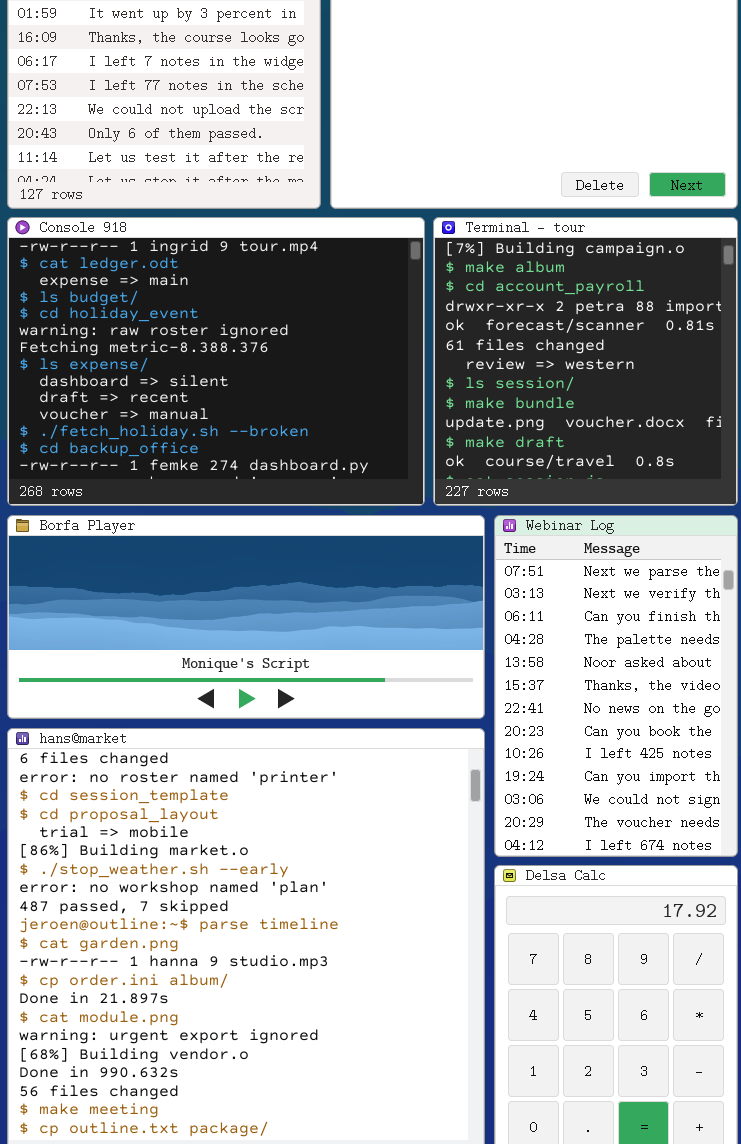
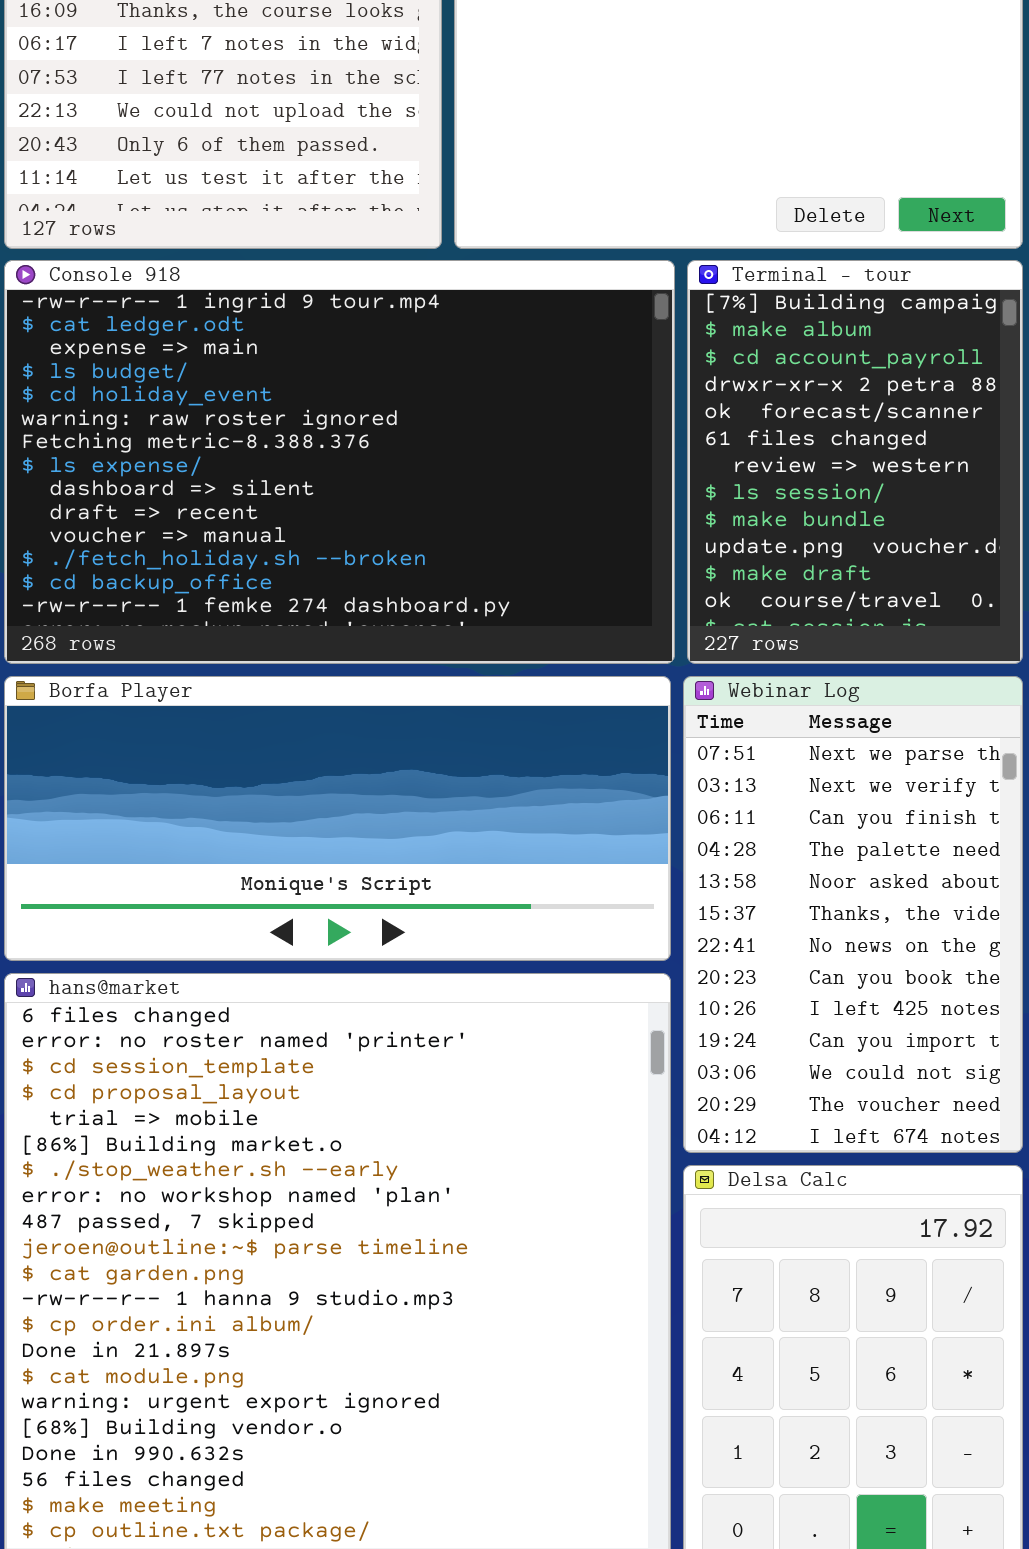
Console 918: [7,217,425,506] -> [4,260,675,664], resized
Terminal - tour: [433,217,738,506] -> [687,260,1023,664], resized

